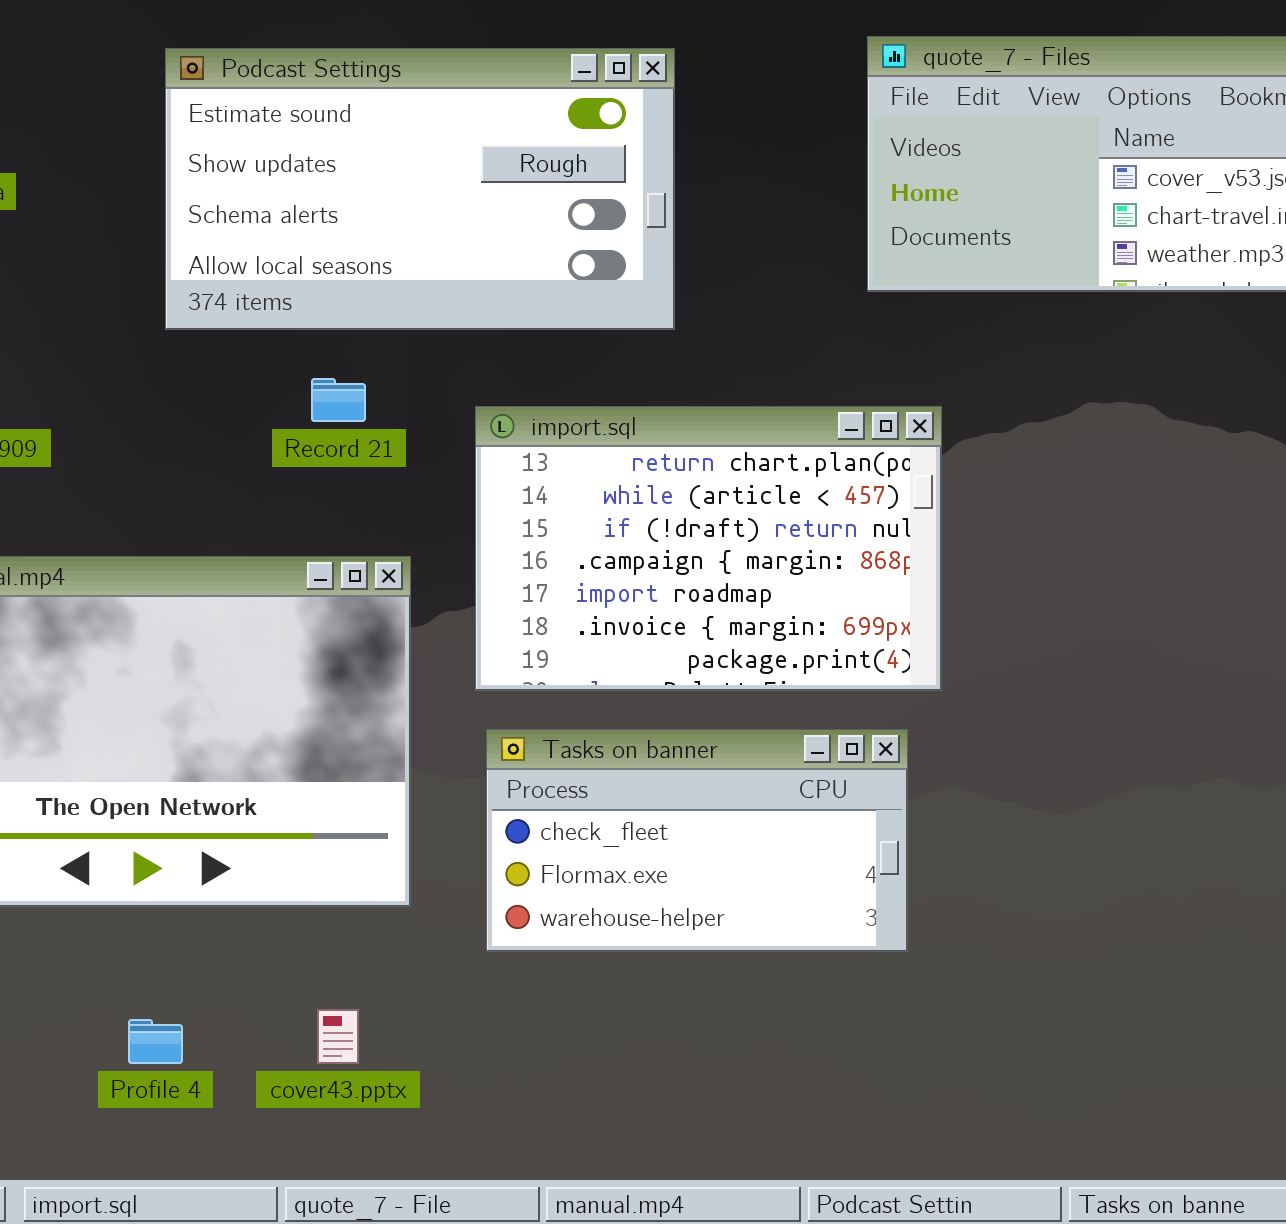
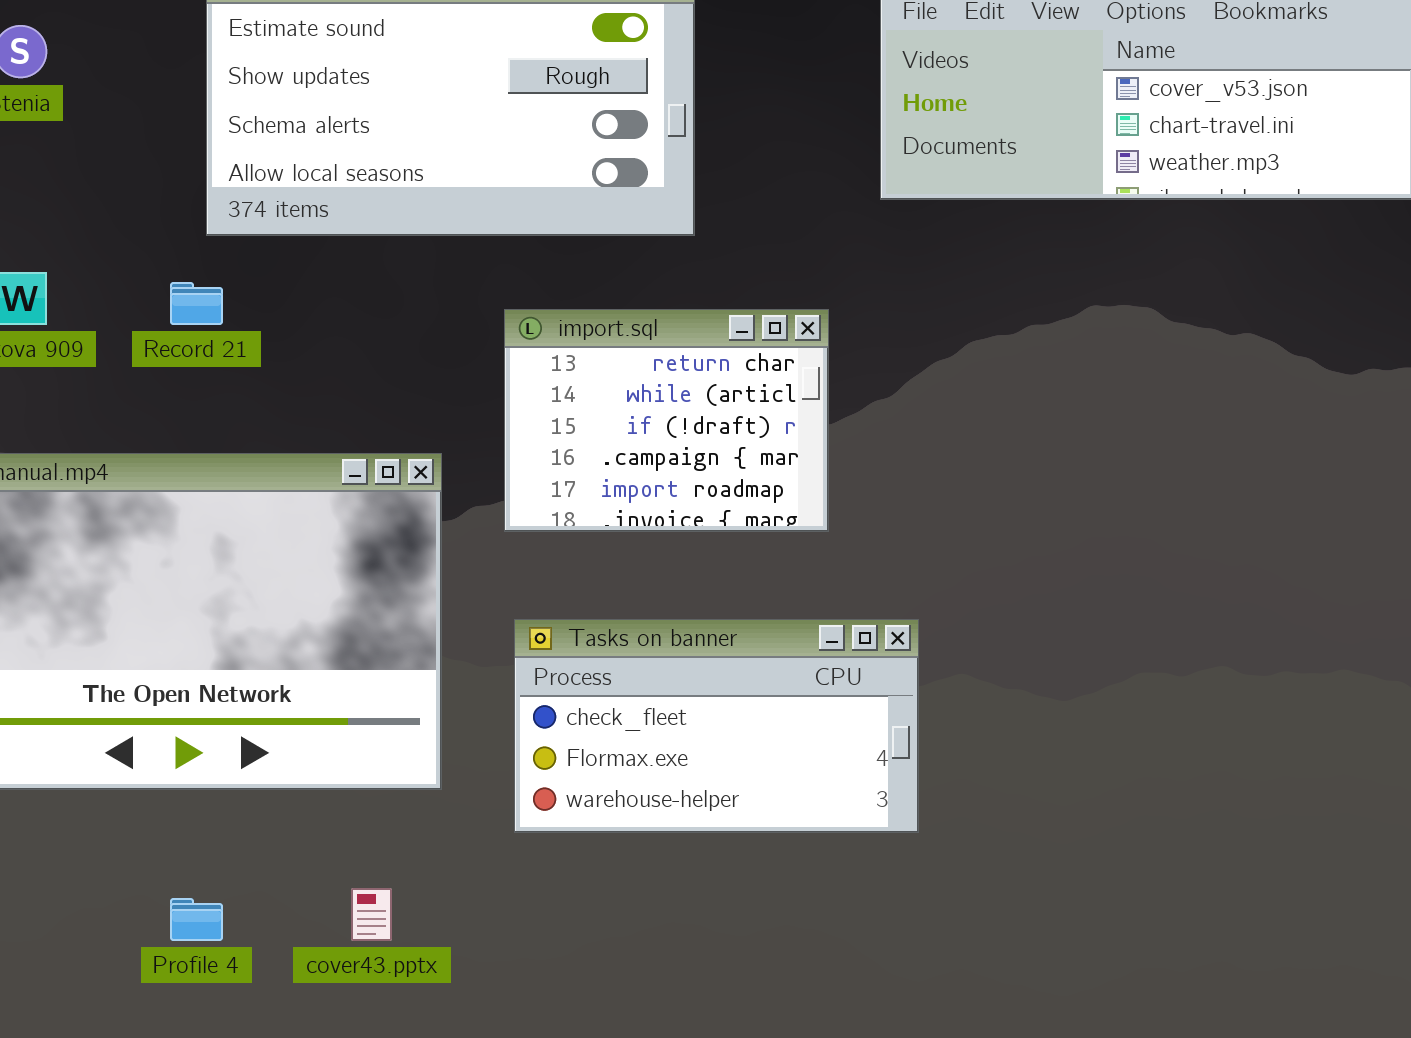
Record 21: [311,378,366,422] -> [170,282,223,325], moved
import.sql: [475,406,942,691] -> [504,309,829,532], resized

